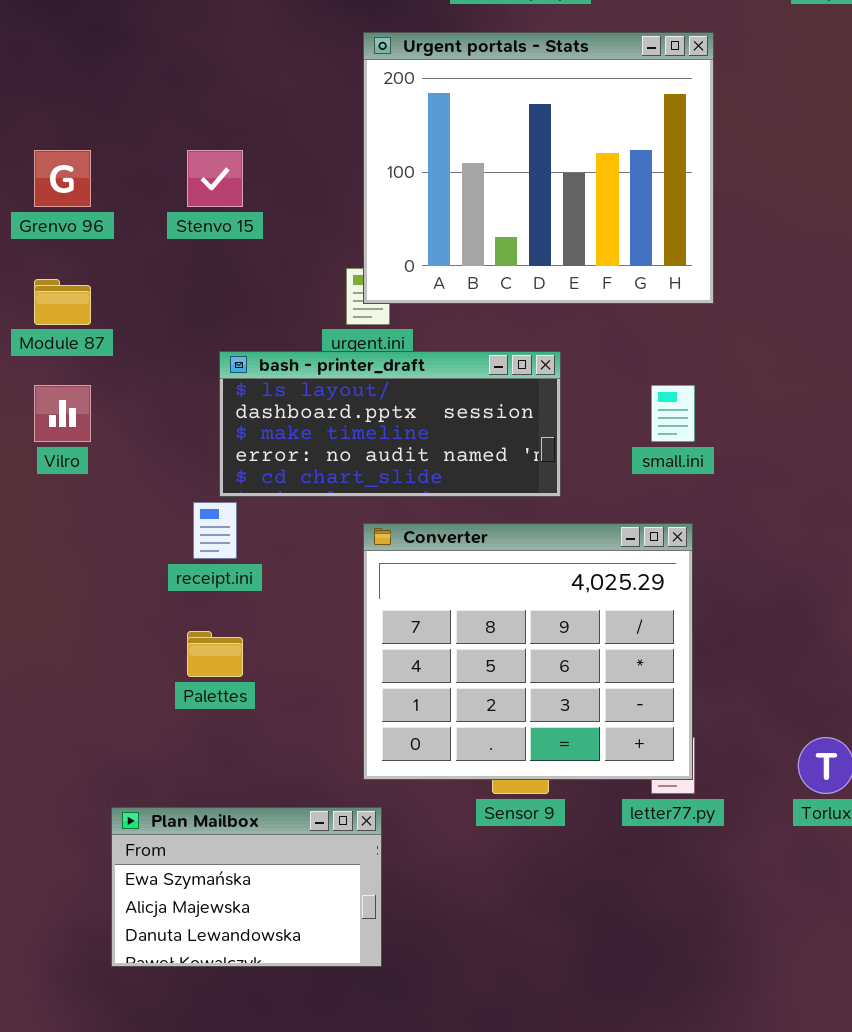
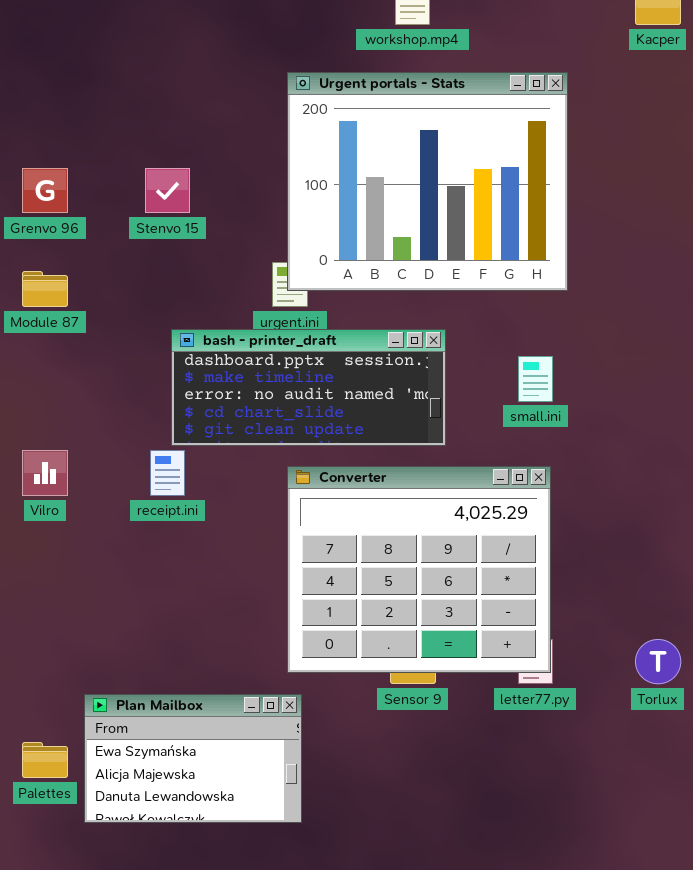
bash - printer_draft: [219,351,561,497] -> [171,329,446,446], scrolled down 1 row
Vilro: [34,385,91,442] -> [22,450,68,496], moved
Palettes: [187,631,243,677] -> [22,742,68,778], moved

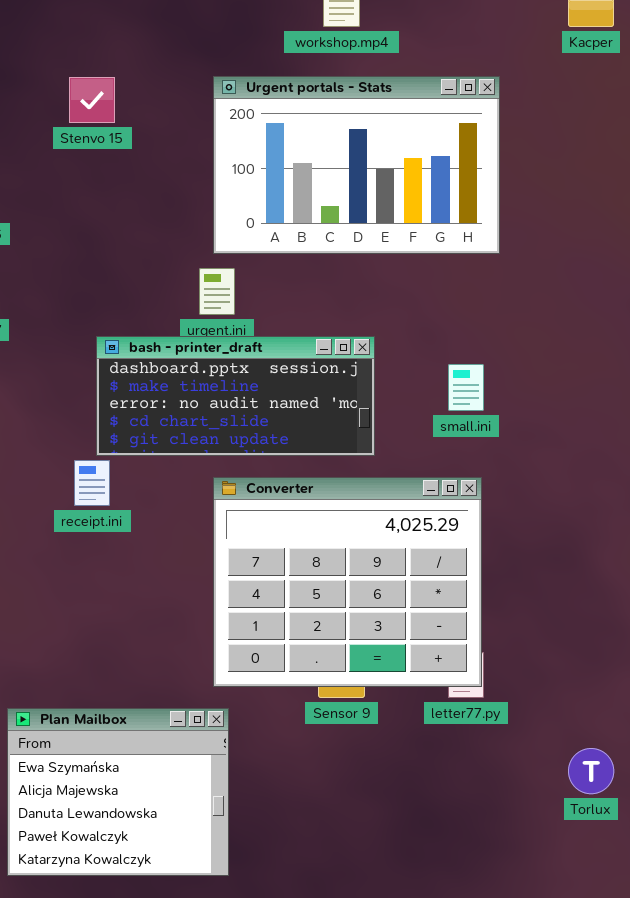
Urgent portals - Stats: [287,72,568,291] -> [213,76,500,254], resized
Stenvo 15: [145,168,190,213] -> [69,77,115,123], moved
Torlux: [635,639,681,684] -> [568,748,614,794], moved
Plan Mailbox: [84,694,302,823] -> [7,708,229,876], resized

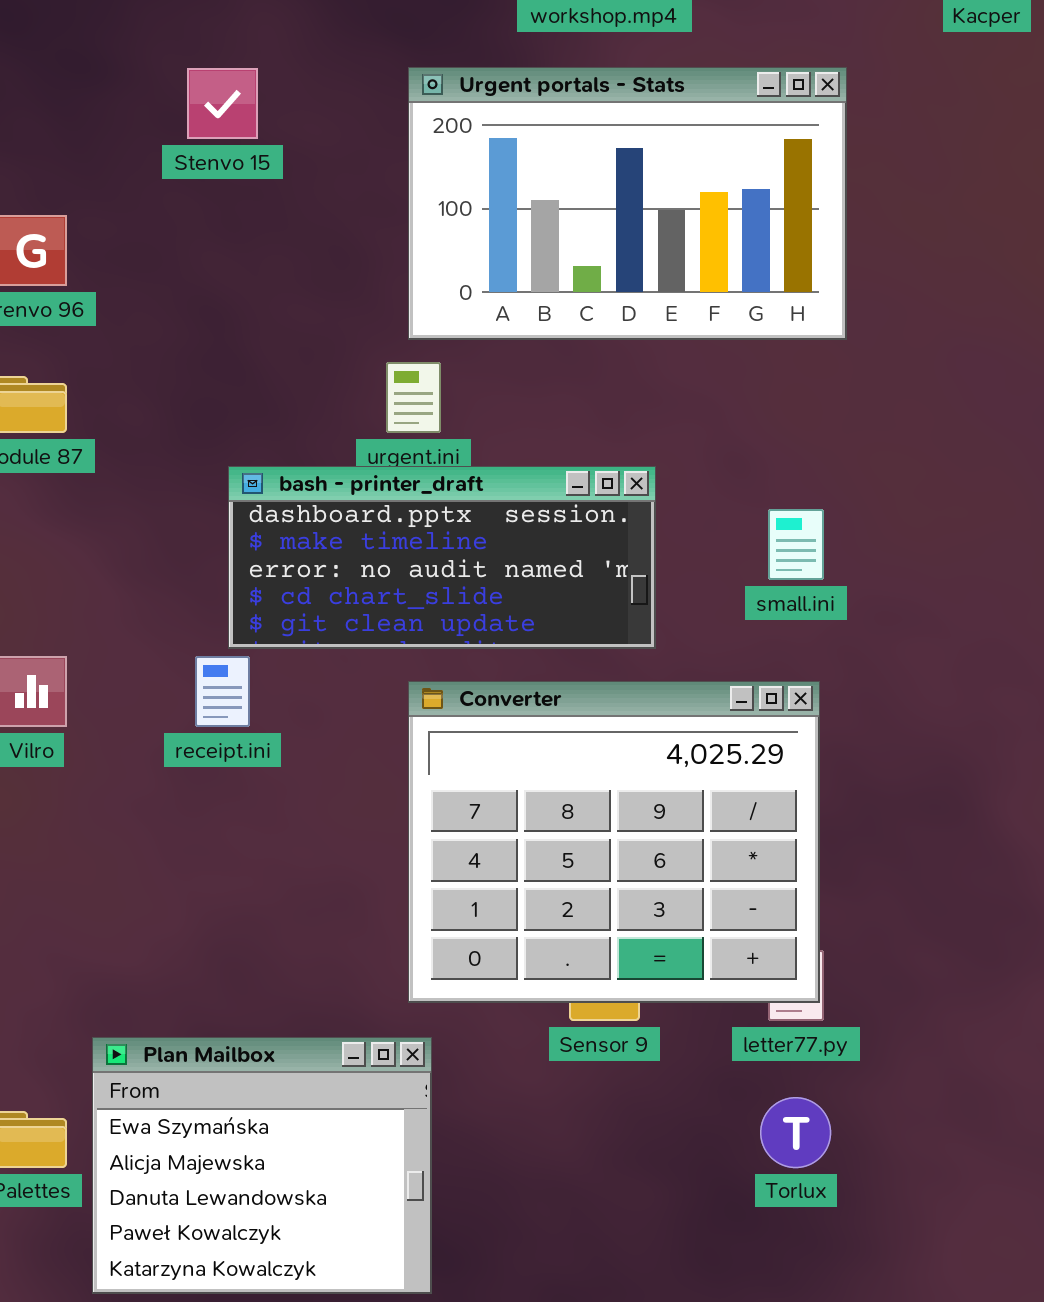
Torlux: [568,748,614,794] -> [760,1097,831,1168], moved

